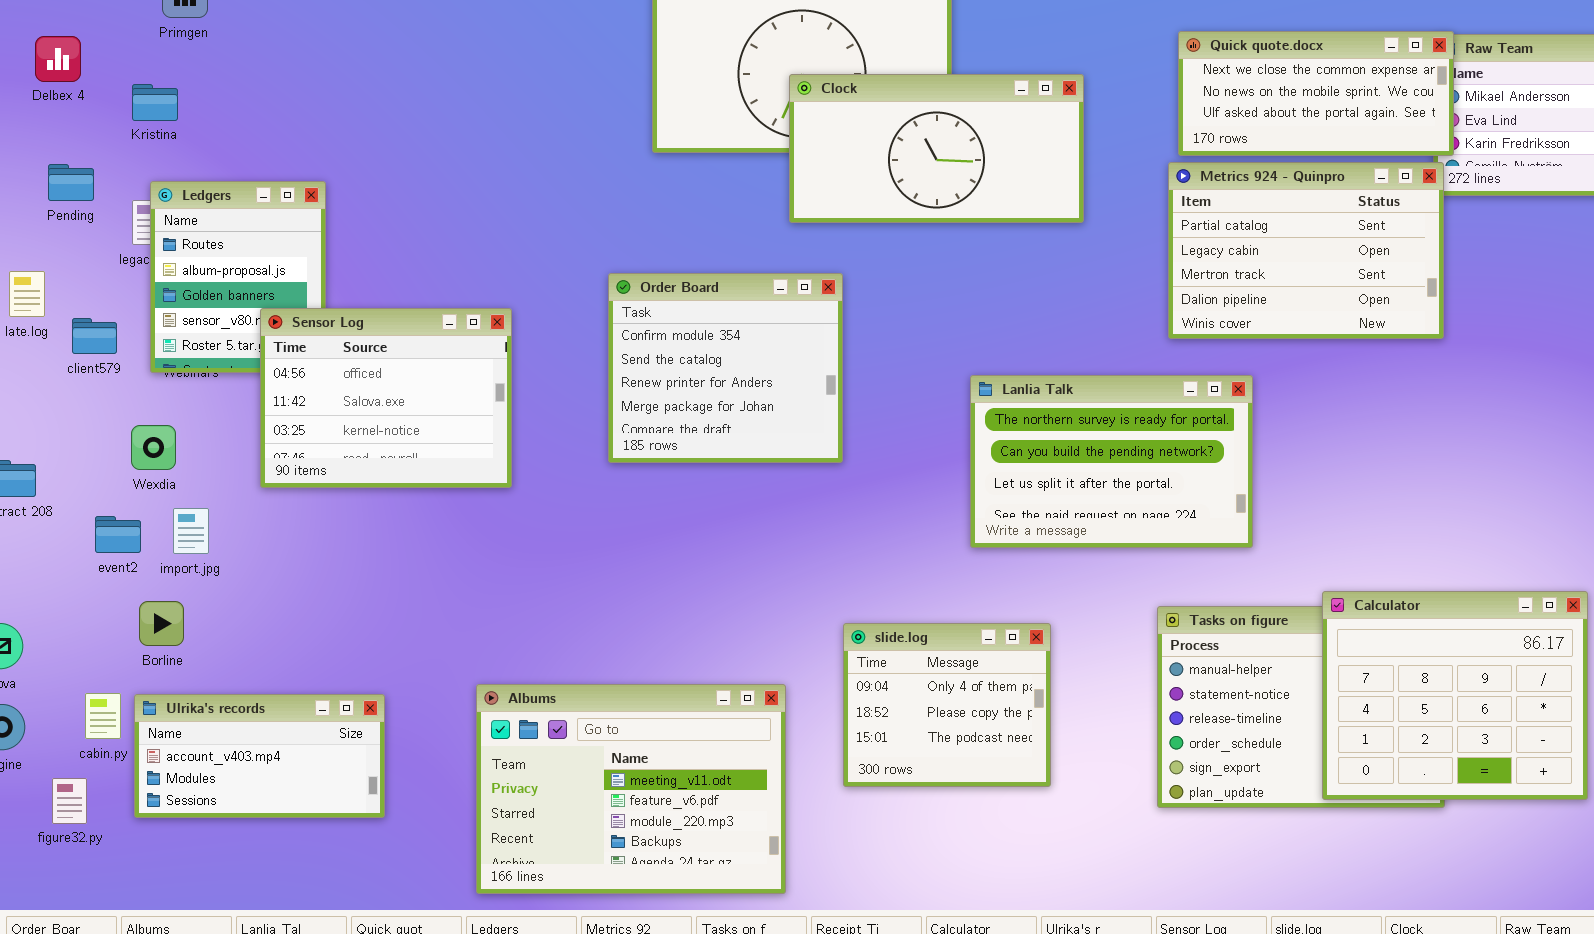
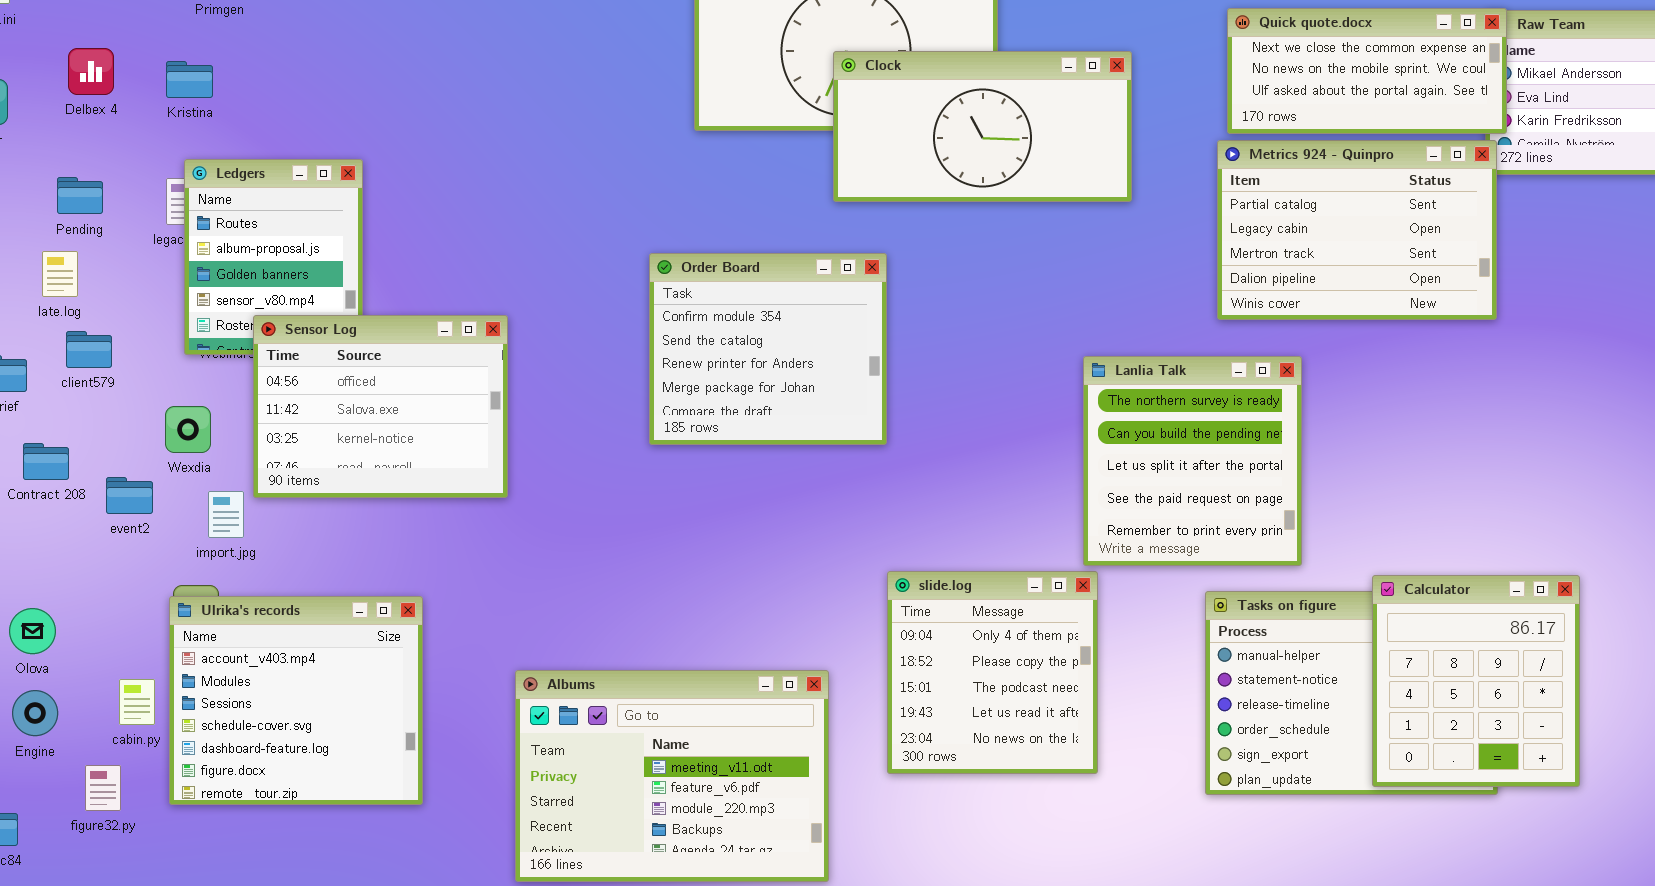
Delbex 4: [35,36,81,82] -> [68,48,114,95], moved
Pending: [48,164,94,201] -> [57,177,103,214], moved
Sensor Log: [260,308,512,488] -> [253,315,508,498], moved
client579: [72,318,117,354] -> [66,331,112,368], moved
Lanlia Talk: [970,375,1253,548] -> [1083,356,1302,566], resized
event2: [95,516,141,553] -> [106,477,153,514], moved
Calculator: [1322,591,1588,800] -> [1372,575,1580,787], resized
slide.log: [843,623,1051,787] -> [887,571,1098,774], resized
Ulrika's records: [134,694,385,818] -> [169,596,423,805], resized

